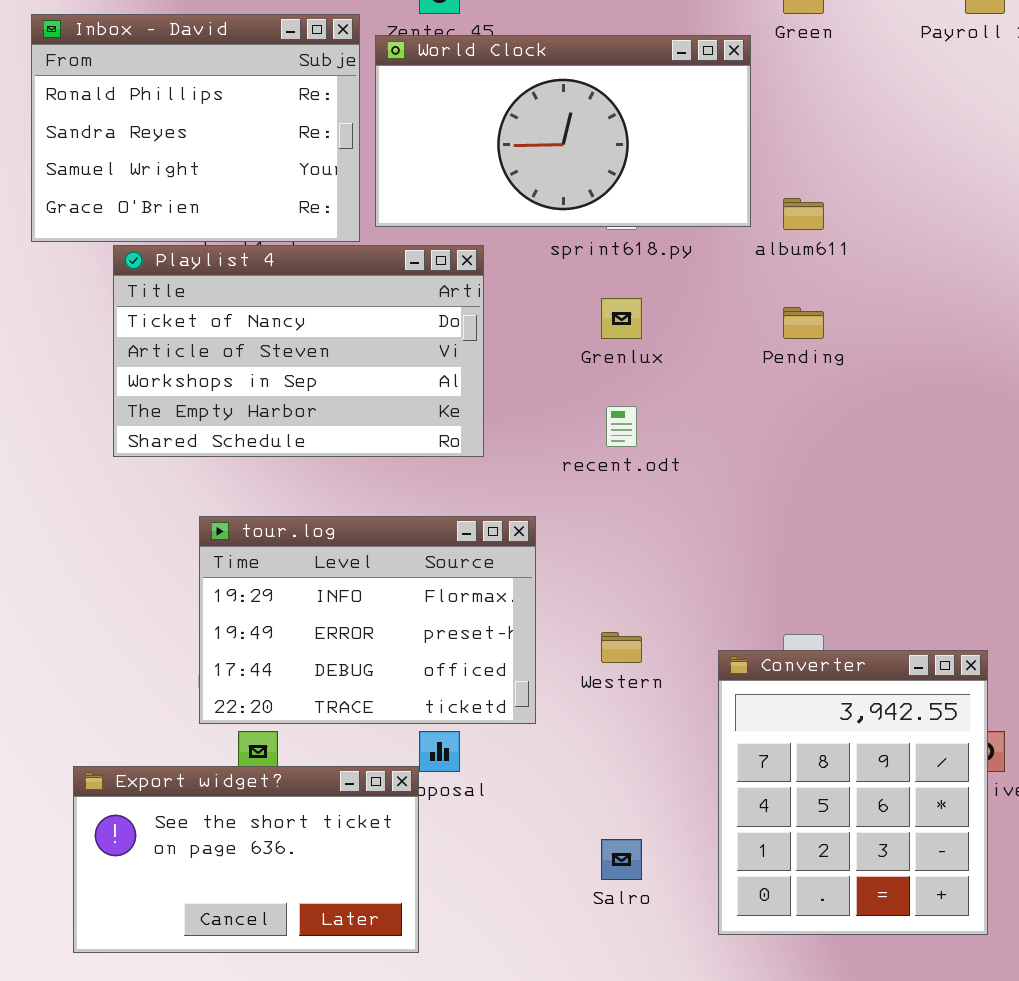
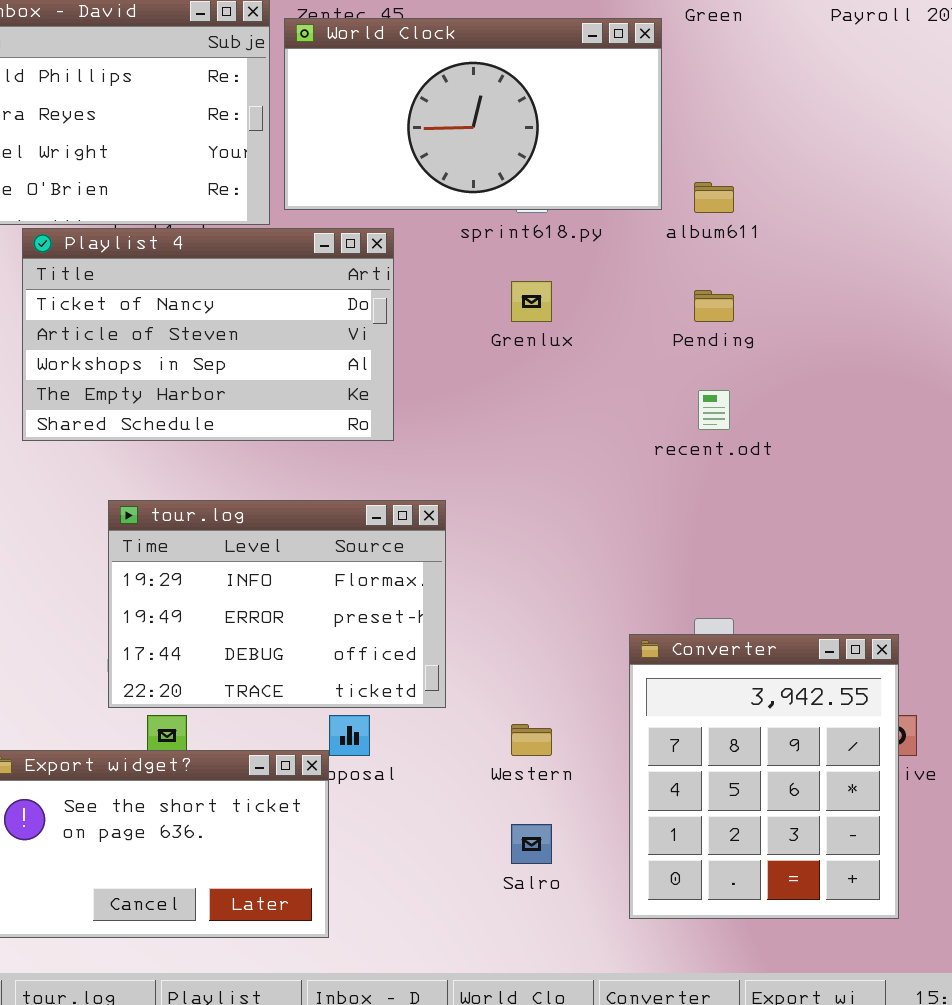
recent.odt: [606,406,637,447] -> [698,390,730,430], moved
Western: [601,632,642,663] -> [511,724,552,756], moved

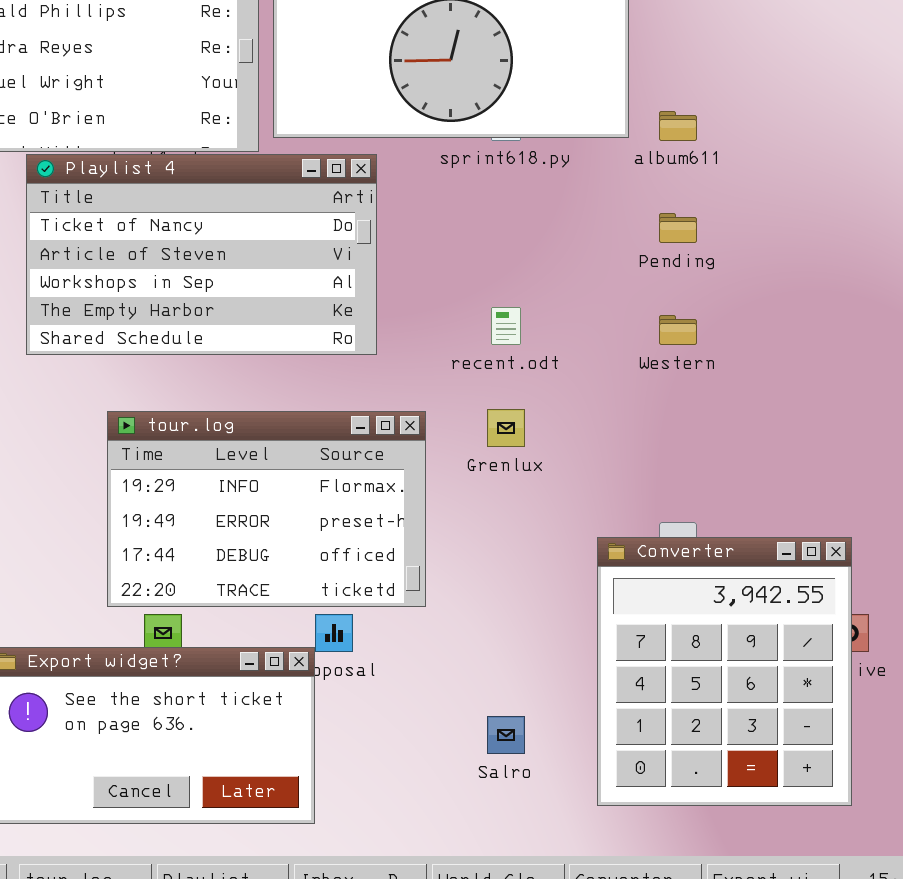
Grenlux: [511,281,552,322] -> [487,409,525,447], moved
recent.odt: [698,390,730,430] -> [491,307,521,345], moved
Western: [511,724,552,756] -> [659,315,697,345], moved

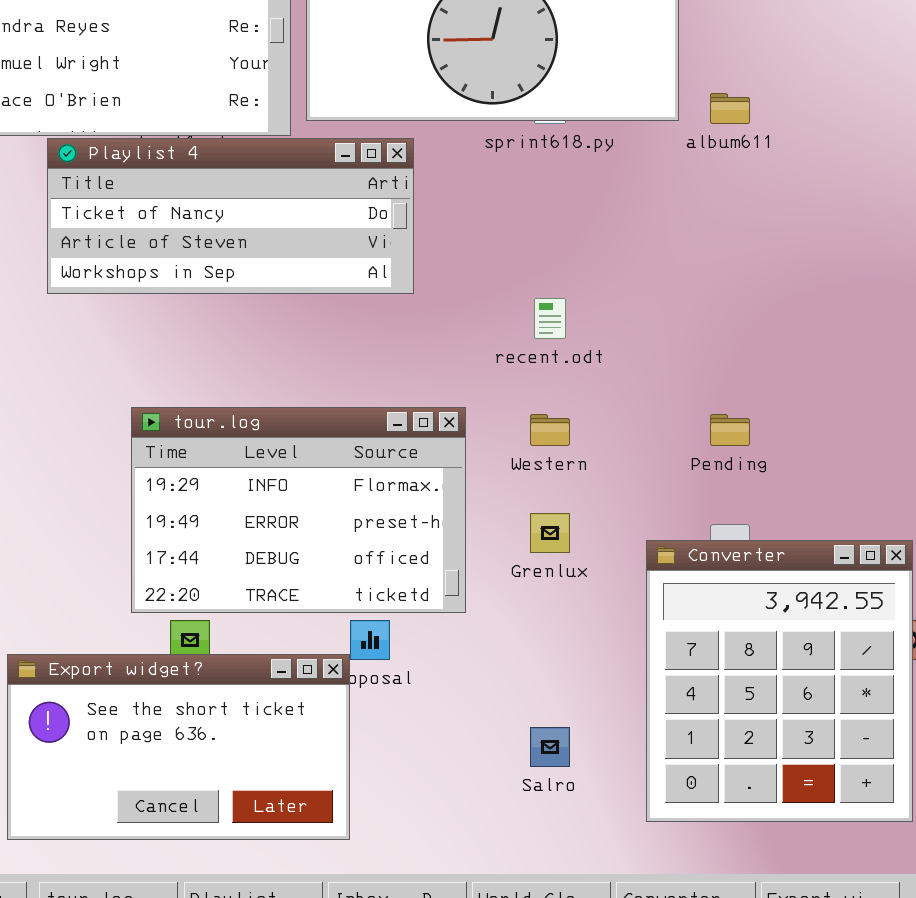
Playlist 4: [26,154,377,355] -> [47,138,414,294], resized
Pending: [659,213,697,243] -> [710,414,750,446], moved
Western: [659,315,697,345] -> [530,414,570,446], moved
Grenlux: [487,409,525,447] -> [530,513,570,553], moved

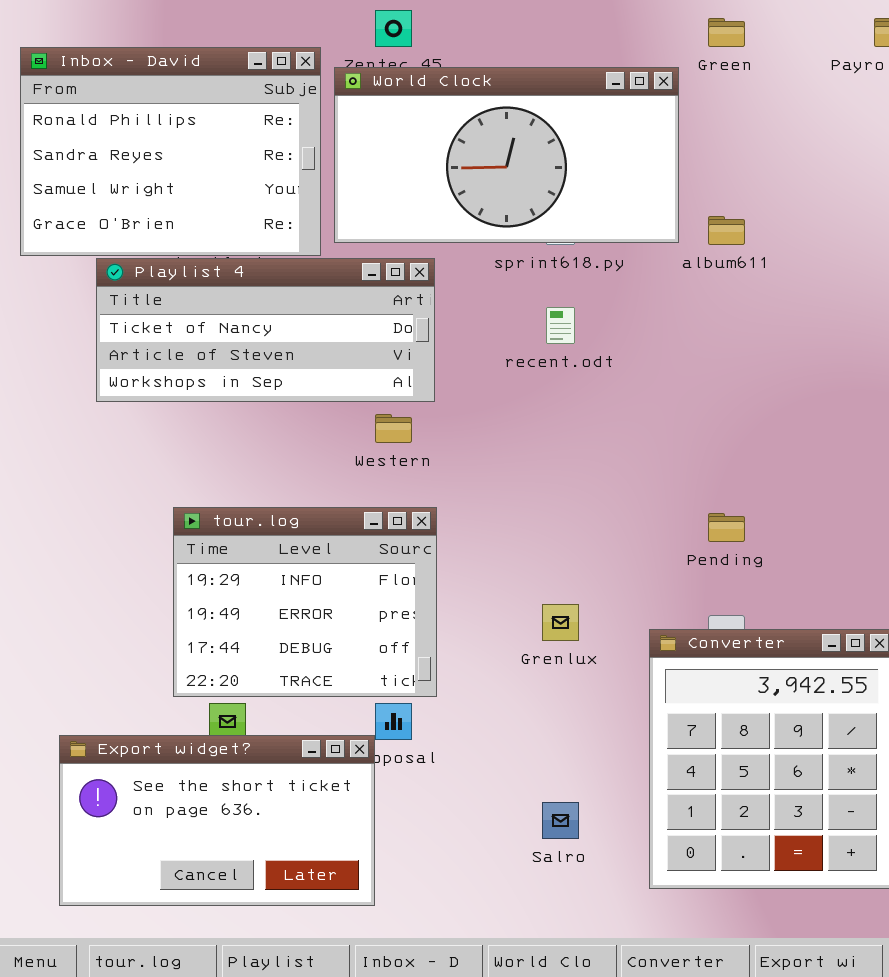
recent.odt: [534,298,566,339] -> [546,307,575,344], moved
tour.log: [131,407,466,613] -> [173,507,437,697], resized
Western: [530,414,570,446] -> [375,414,412,443], moved

